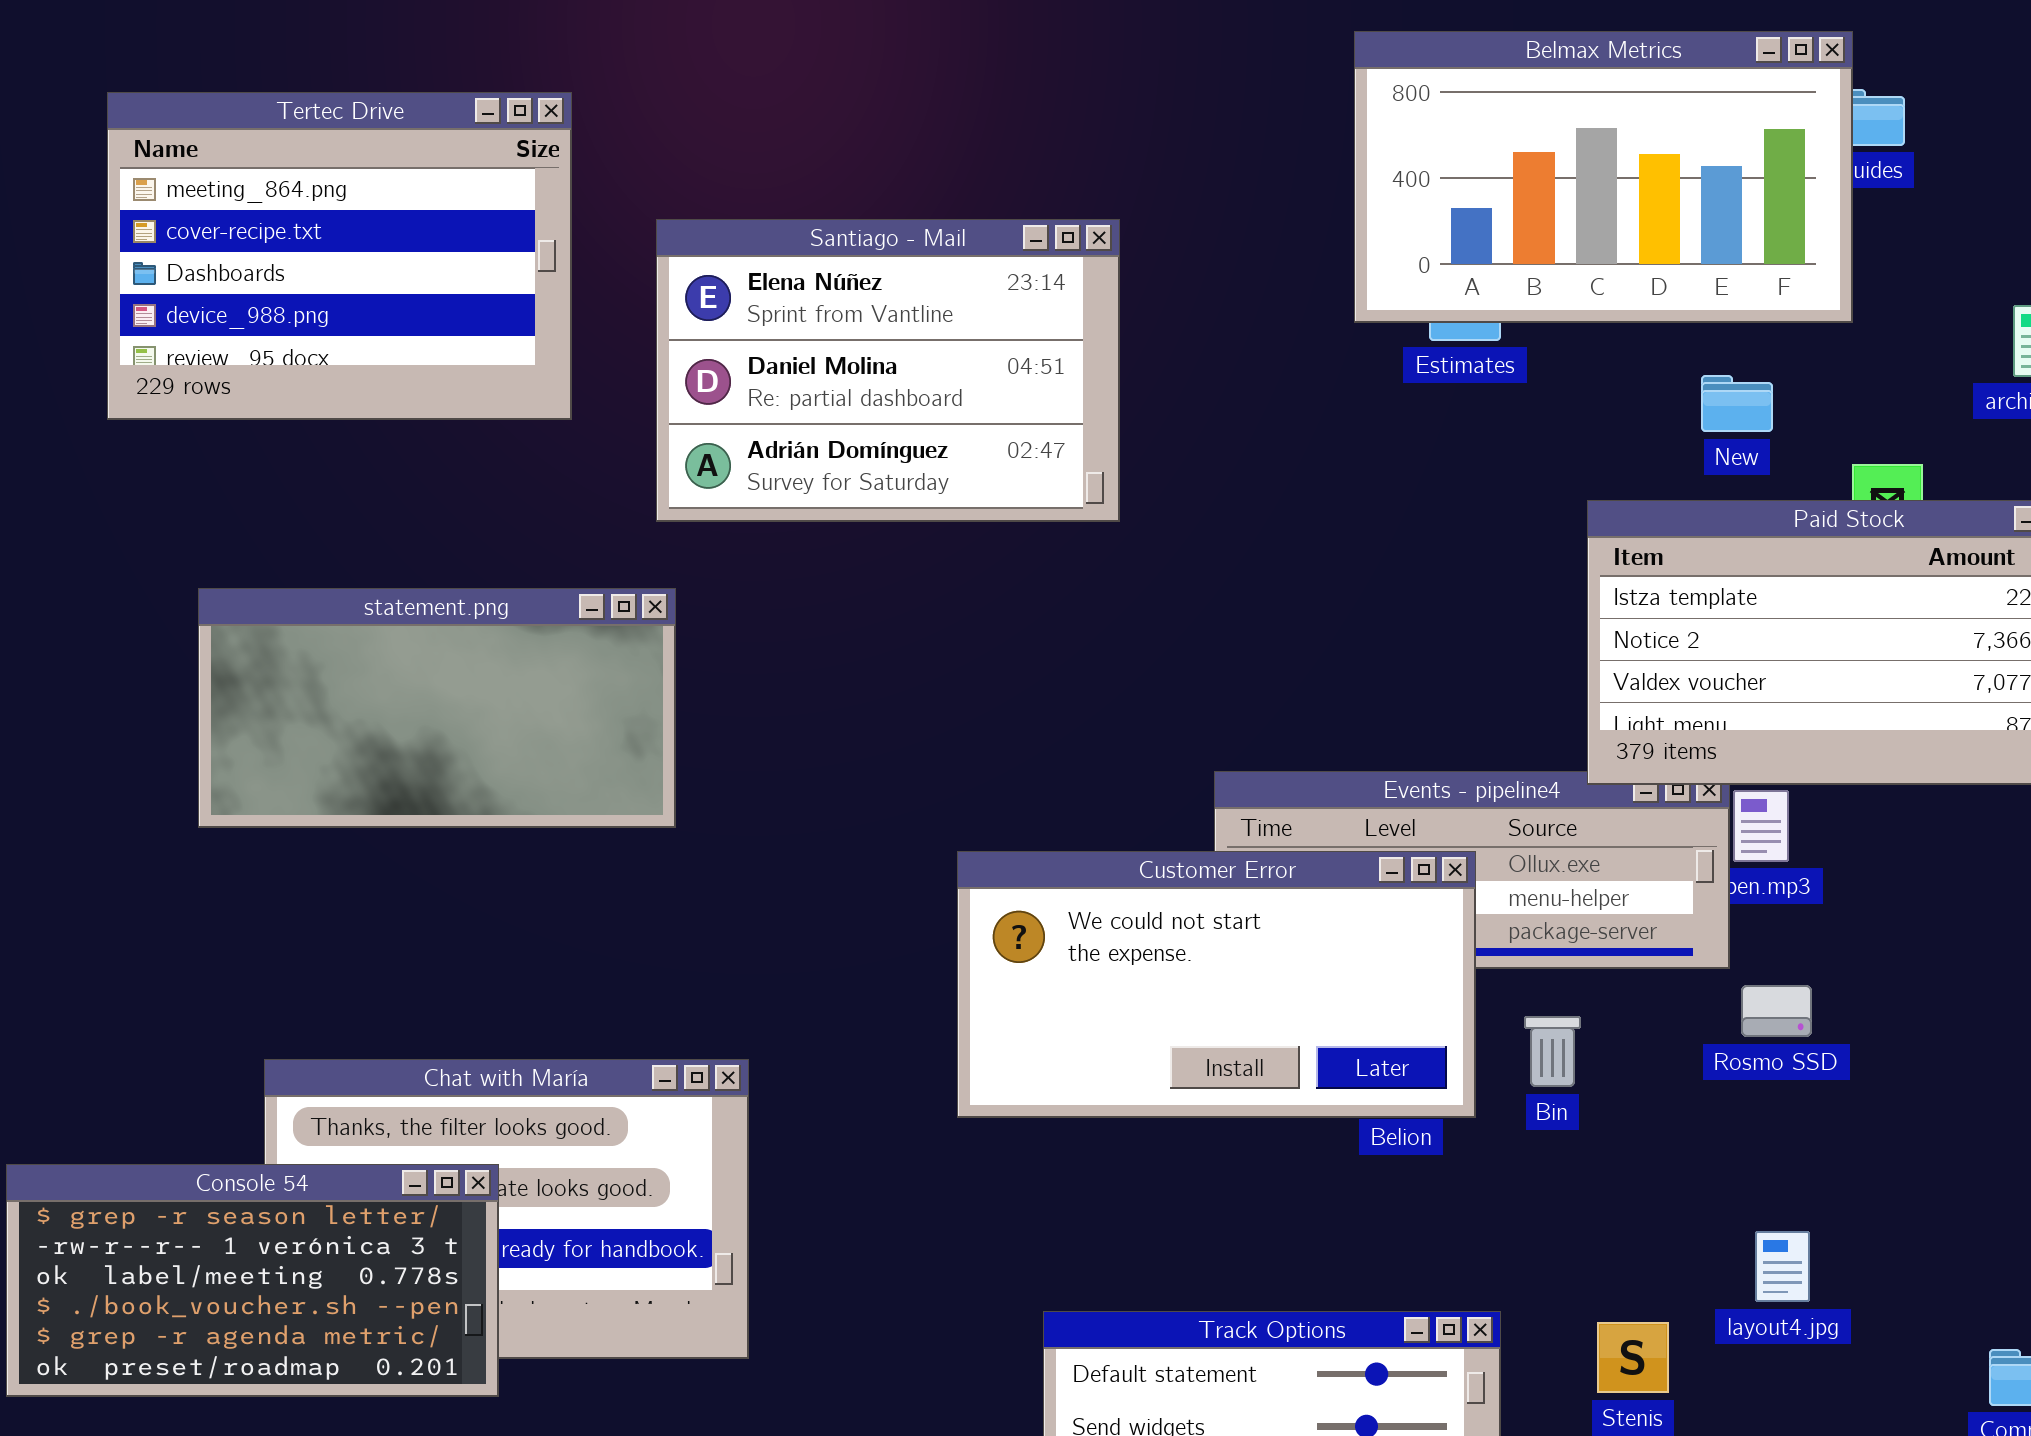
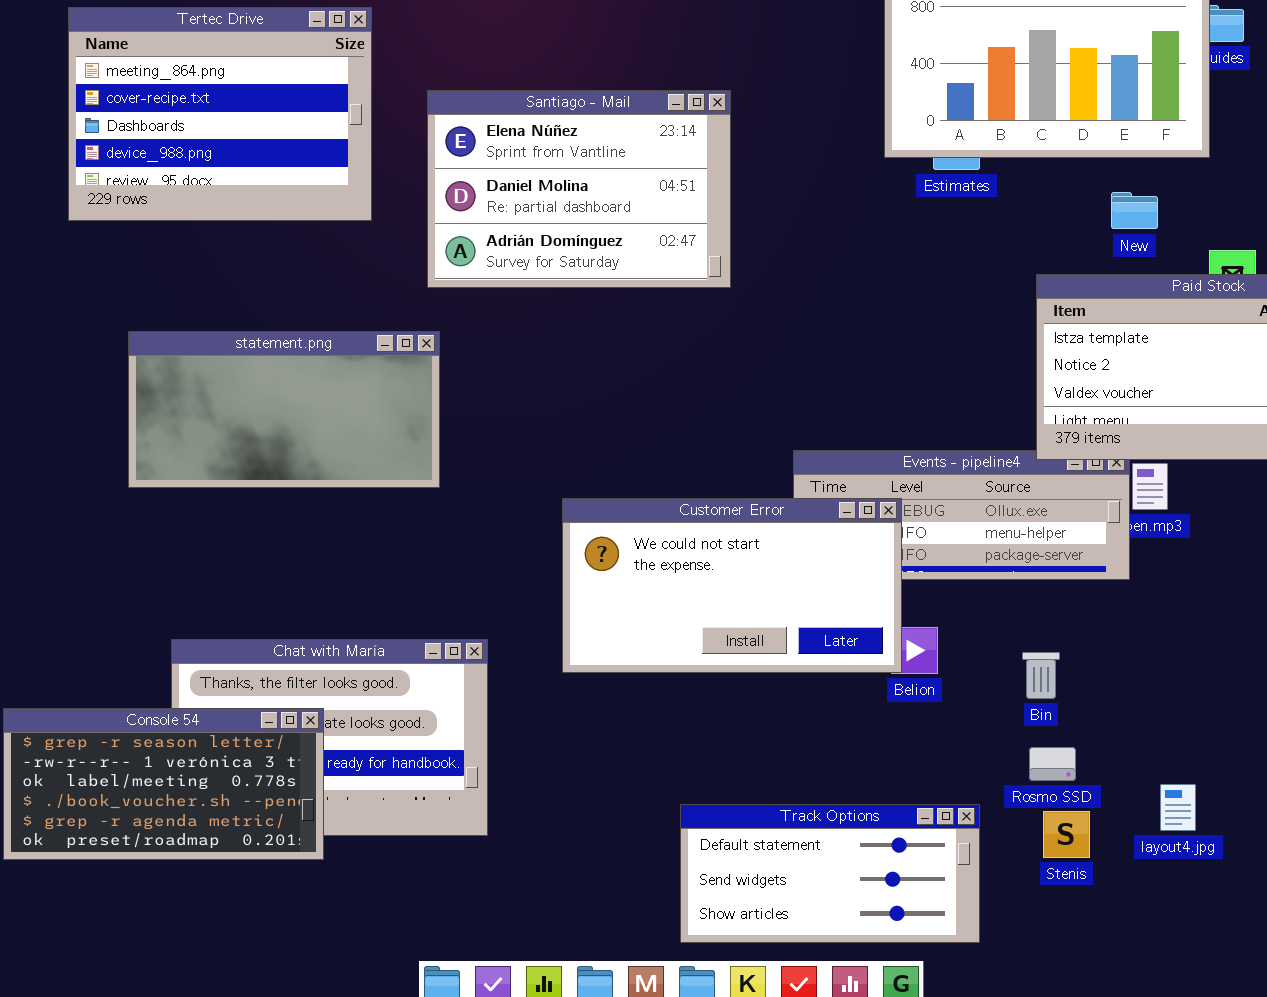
Customer Error: [957,851,1476,1118] -> [562,498,902,673], moved
Rosmo SSD: [1741,985,1812,1037] -> [1029,747,1076,781], moved
Bin: [1524,1016,1581,1087] -> [1022,652,1060,699], moved
layout4.jpg: [1755,1231,1810,1302] -> [1160,784,1196,831], moved

